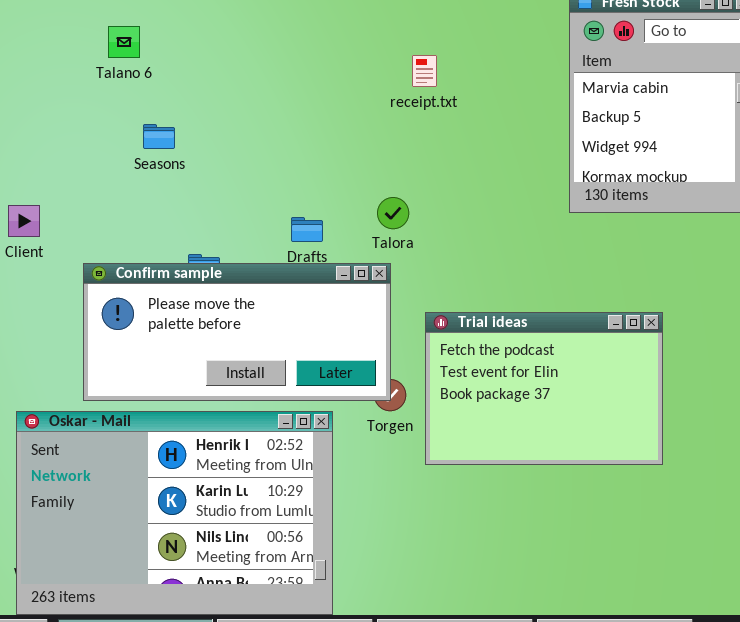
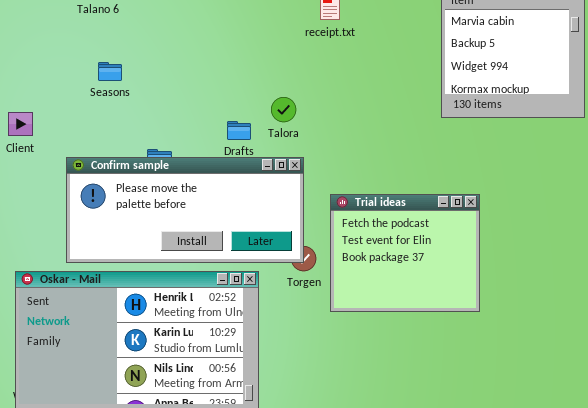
Seasons: [143,124,175,149] -> [98,62,122,81], moved
Talora: [377,197,409,229] -> [271,97,296,122], moved
Trial ideas: [425,312,663,465] -> [330,194,480,312], resized

